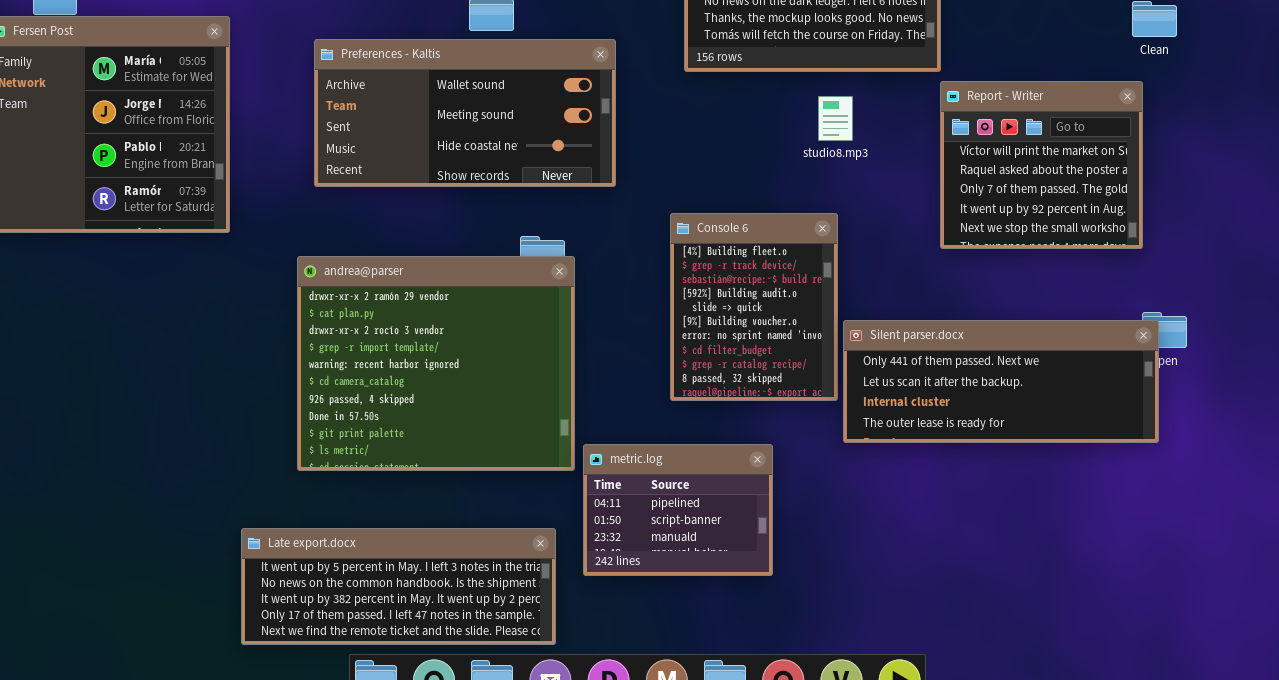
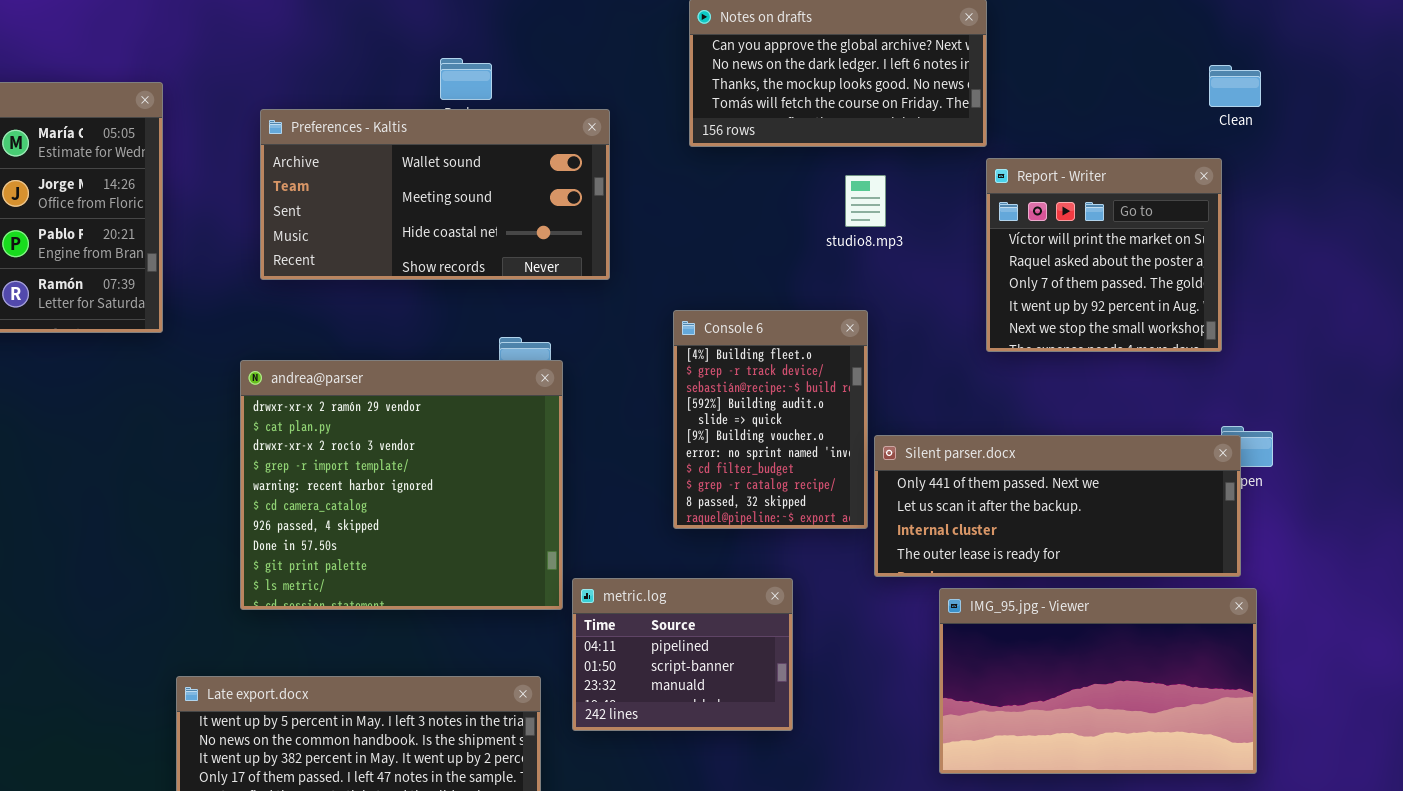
IMG_95.jpg - Viewer: none -> [939,588,1257,774], opened

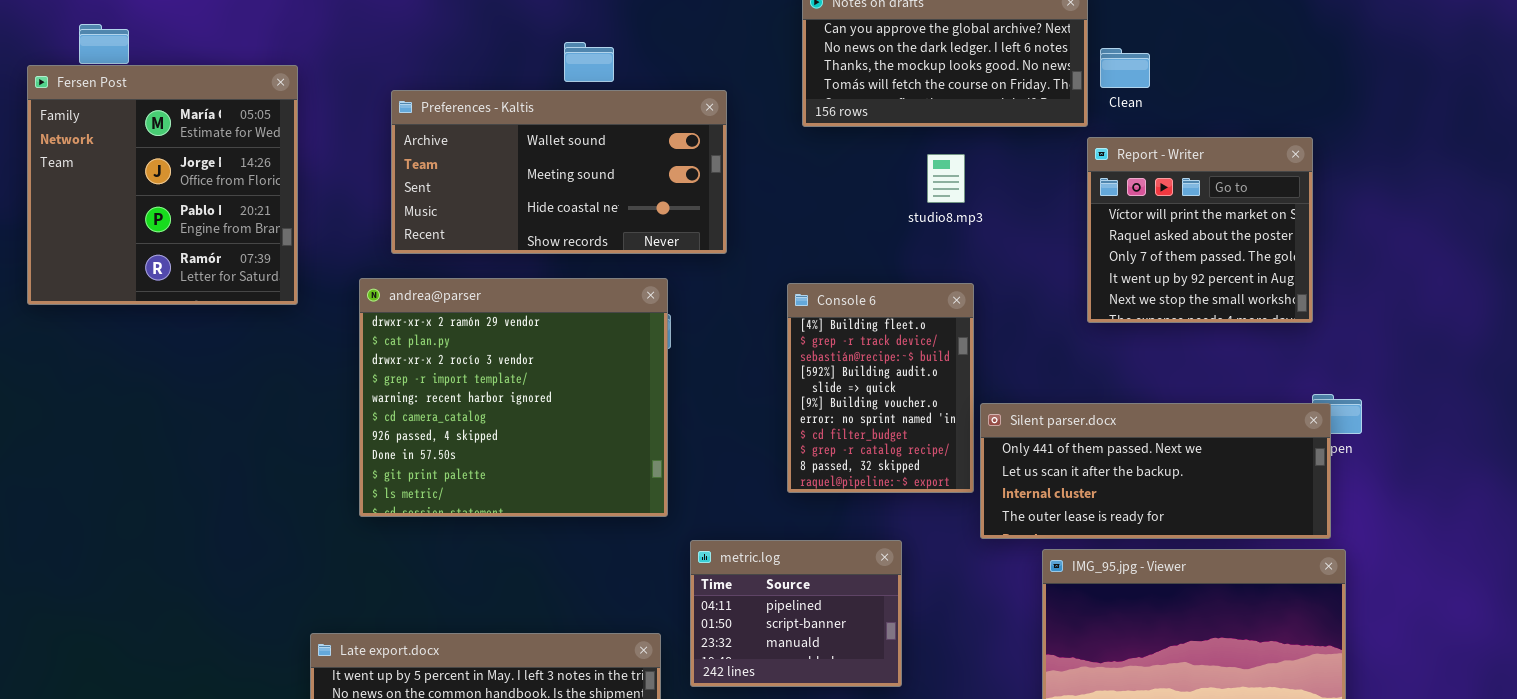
Clean: [1209,65,1261,107] -> [1100,48,1150,88], moved
studio8.mp3: [845,175,886,227] -> [927,154,965,203], moved
andrea@parser: [240,360,563,610] -> [359,278,668,517], moved

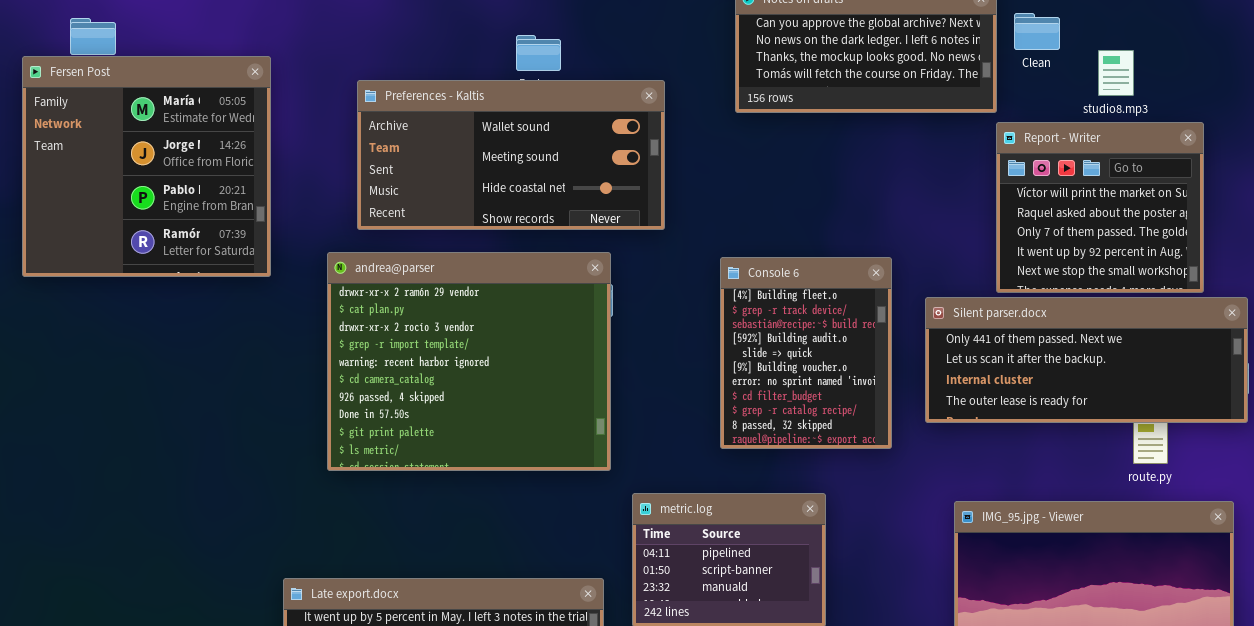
Clean: [1100,48,1150,88] -> [1014,13,1060,50], moved
studio8.mp3: [927,154,965,203] -> [1098,50,1134,96], moved
Silent parser.docx: [980,403,1331,539] -> [925,297,1248,423], moved

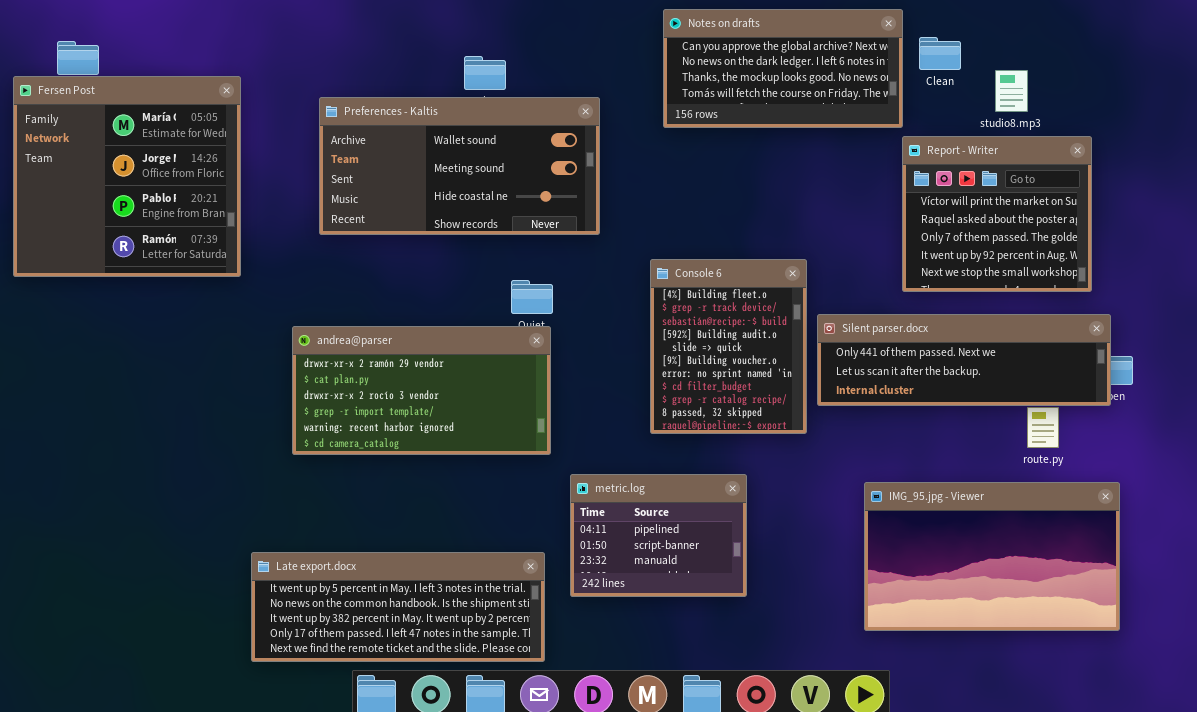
andrea@parser: [327,252,611,471] -> [292,326,551,455], resized
Silent parser.docx: [925,297,1248,423] -> [817,314,1111,406], moved, resized

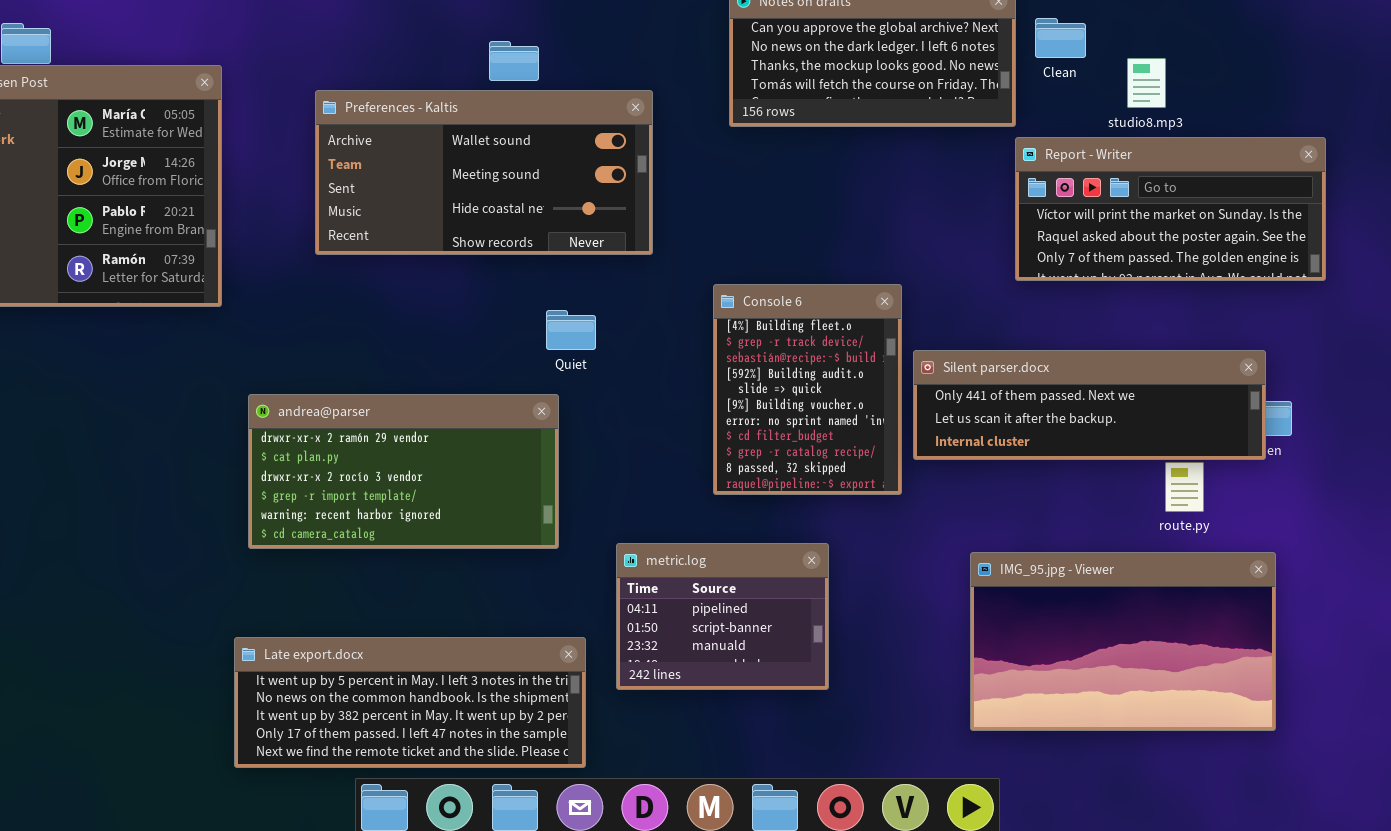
Report - Writer: [902,136,1092,292] -> [1015,137,1326,281], resized
andrea@parser: [292,326,551,455] -> [248,394,559,549], moved

